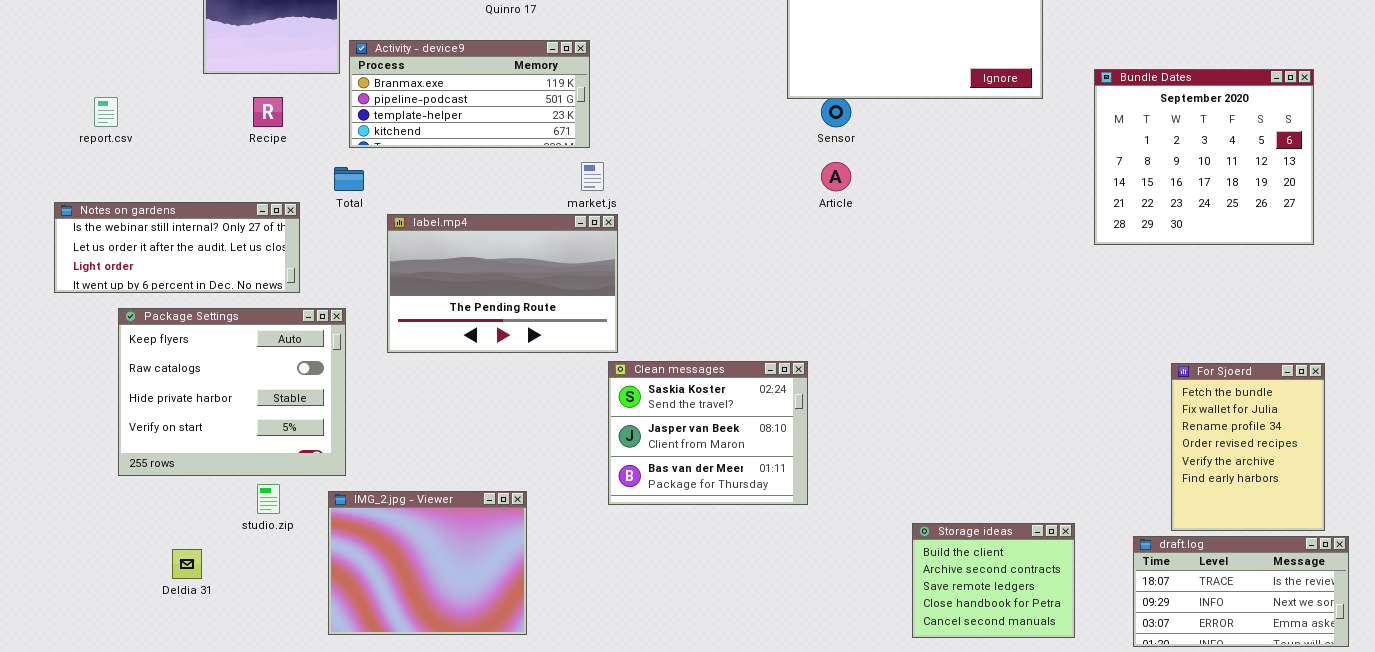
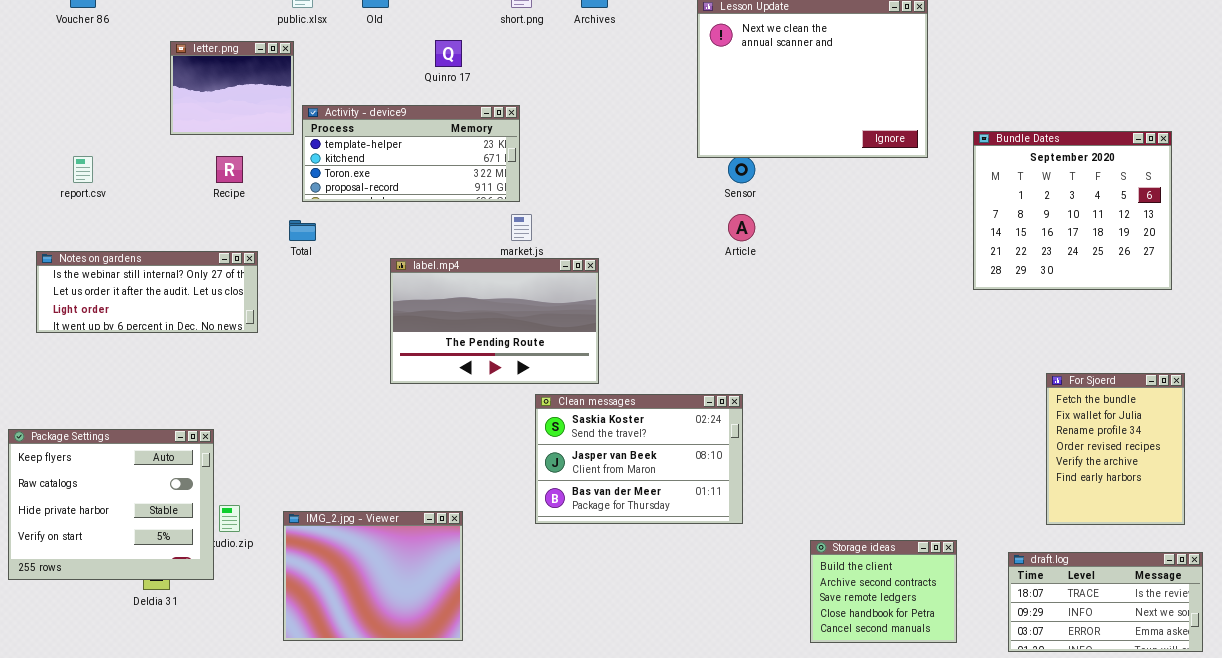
Activity - device9: [349,40,590,148] -> [302,105,520,202], scrolled down 2 rows
label.mp4: [387,214,618,353] -> [390,258,599,384], moved
Package Settings: [118,308,346,476] -> [8,429,214,580], moved
Clean messages: [608,361,808,505] -> [535,394,743,524], resized
For Sjoerd: [1171,363,1325,531] -> [1046,373,1185,525], moved

